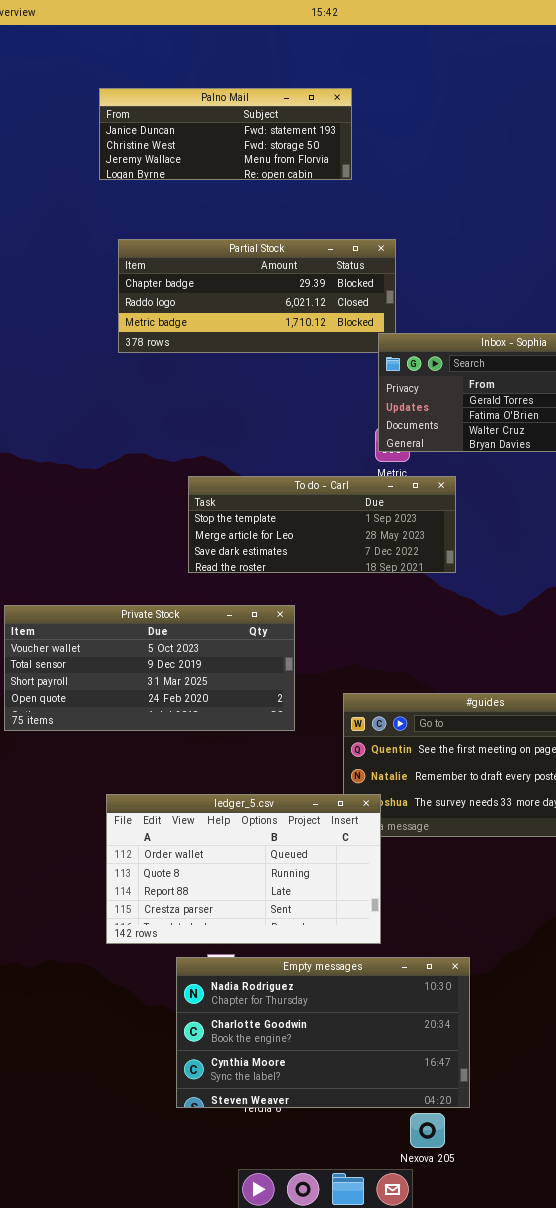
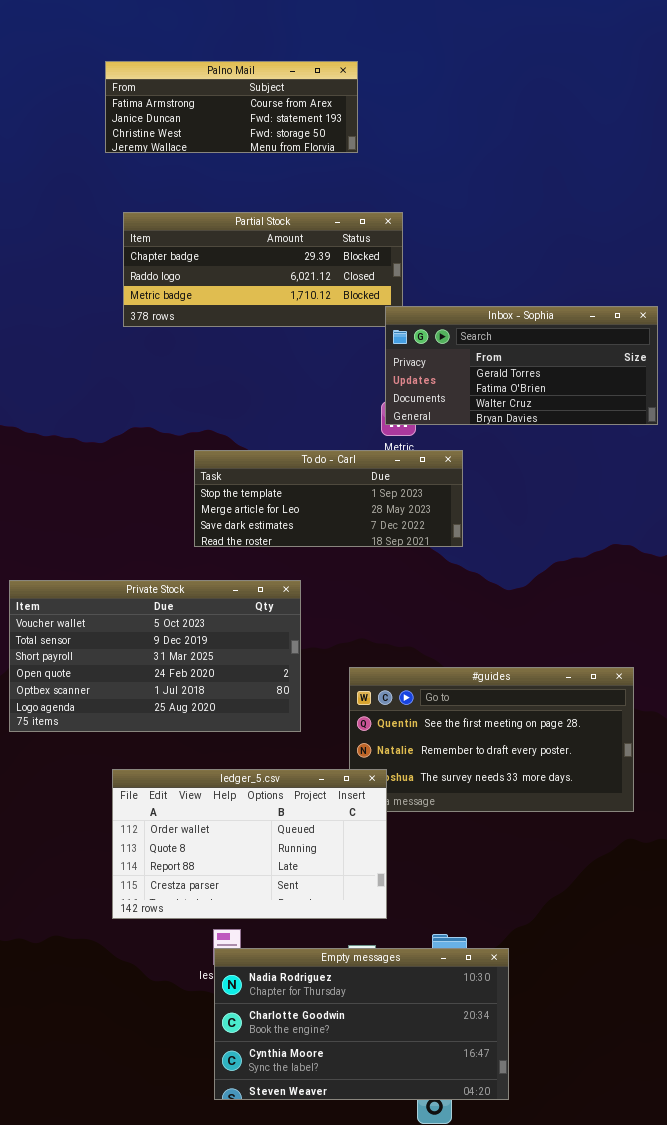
Palno Mail: [99,88,352,180] -> [105,61,358,153], scrolled up 1 row
Private Stock: [4,605,295,731] -> [9,580,301,732], resized
Empty messages: [176,957,470,1108] -> [214,948,509,1100], moved

